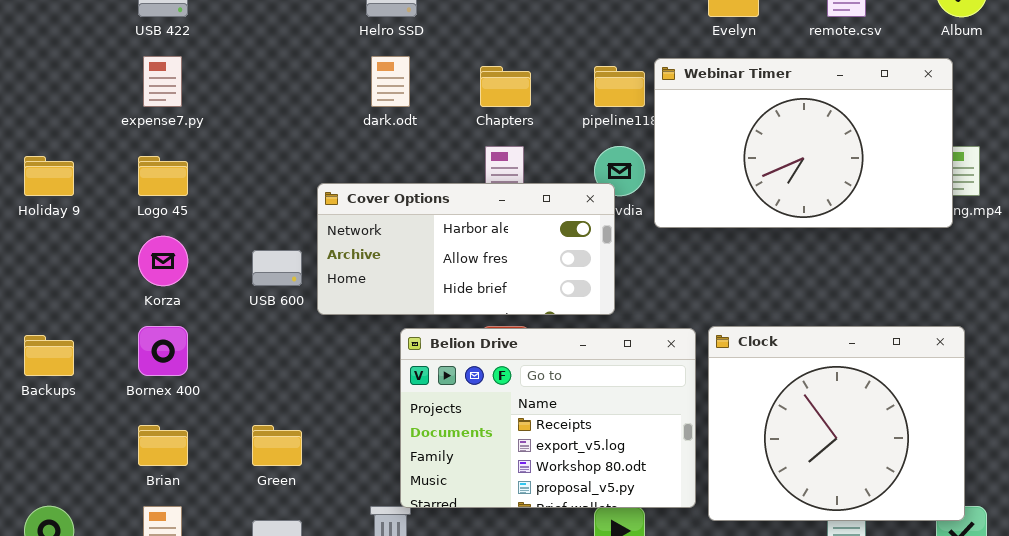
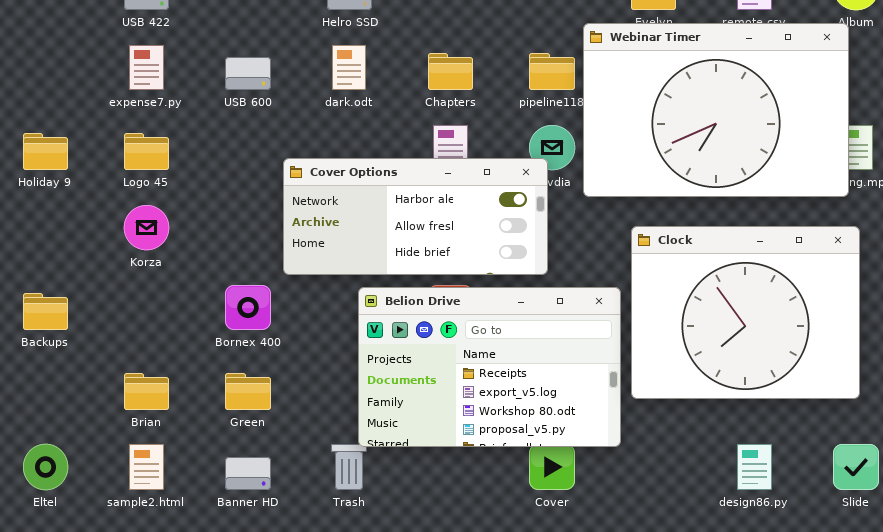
Webinar Timer: [654,58,953,228] -> [583,23,849,197], resized
USB 600: [252,250,302,286] -> [225,57,271,90], moved
Bornex 400: [138,326,188,376] -> [225,285,271,330], moved
Clock: [708,326,965,521] -> [631,226,860,399], moved

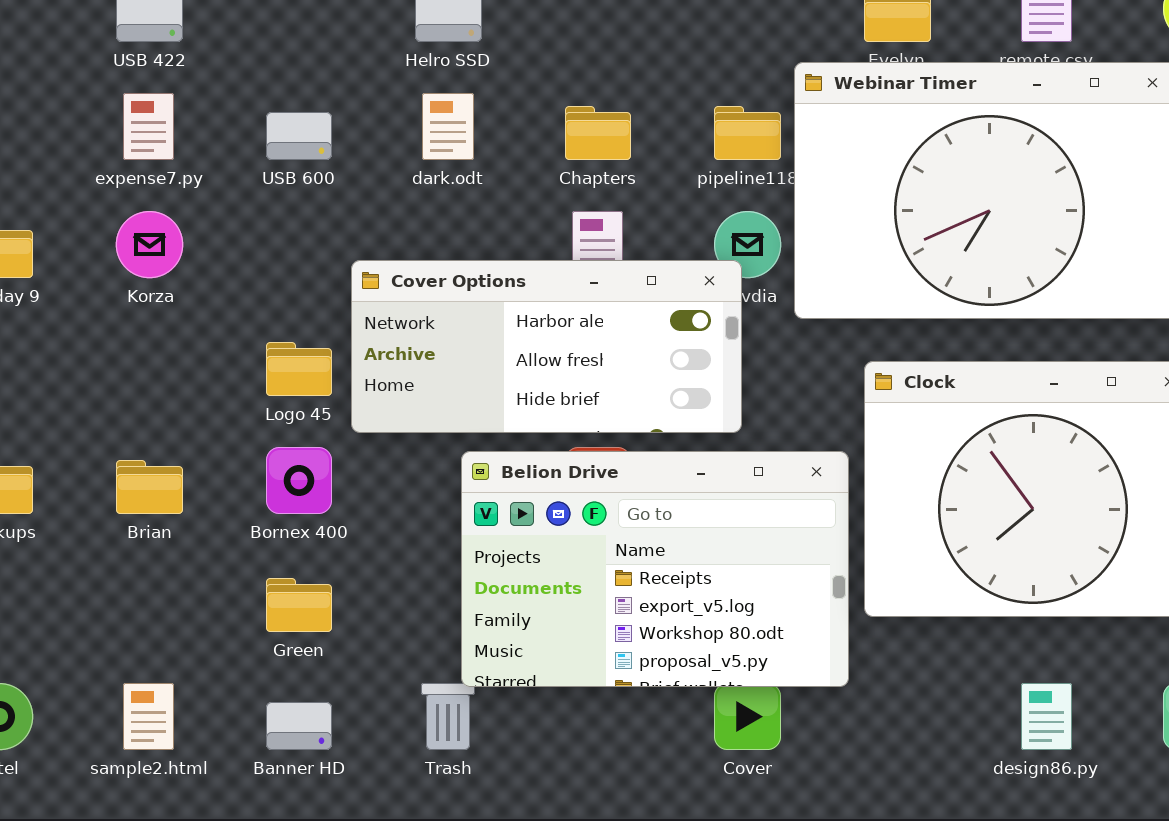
Logo 45: [124,133,169,170] -> [266,342,332,396], moved
Korza: [124,205,169,250] -> [116,211,183,278], moved
Brian: [124,373,169,410] -> [116,460,183,514], moved

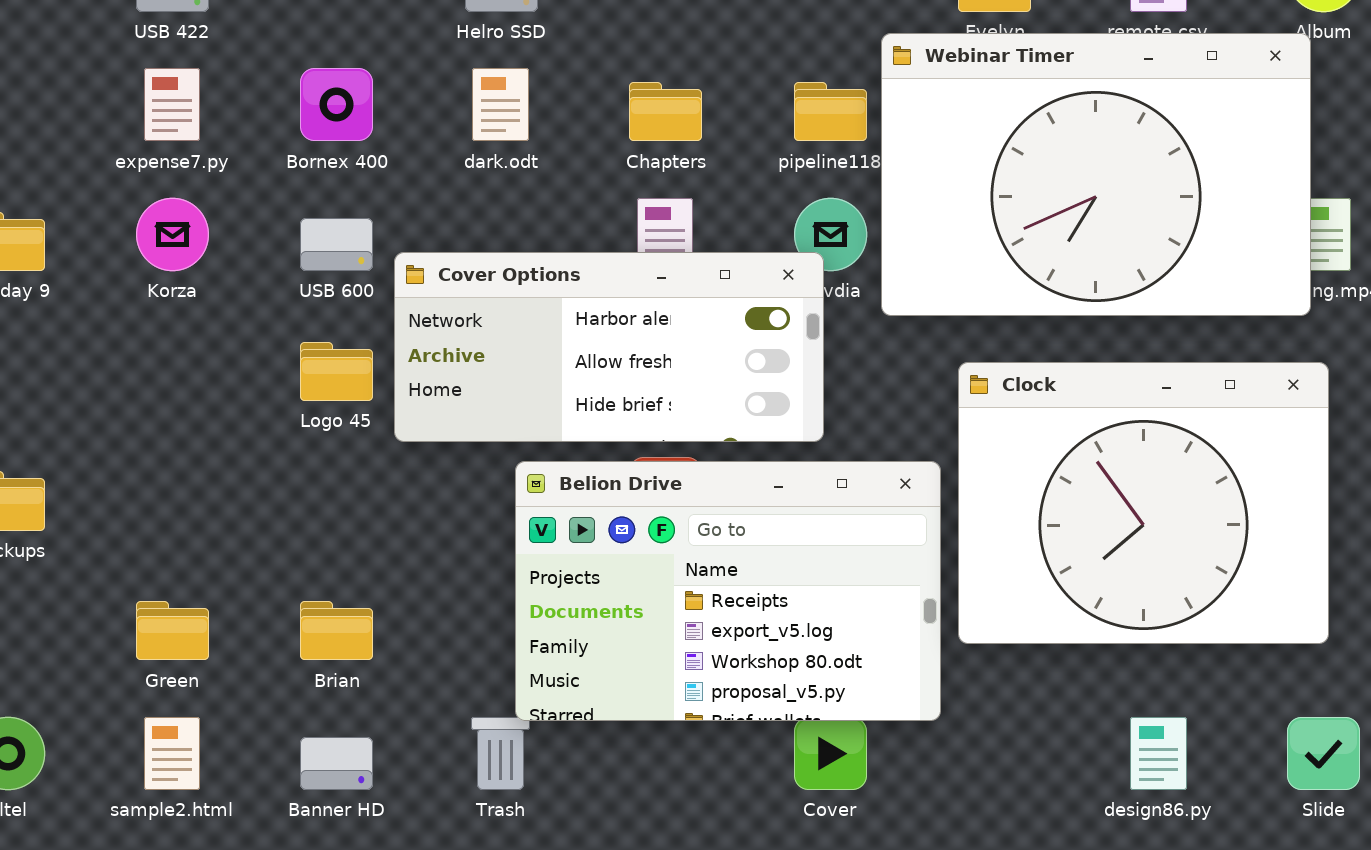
USB 600: [266,112,332,160] -> [300,218,373,271], moved
Bornex 400: [266,447,332,514] -> [300,68,373,141], moved
Brian: [116,460,183,514] -> [300,601,373,660], moved
Green: [266,578,332,632] -> [136,601,209,660], moved

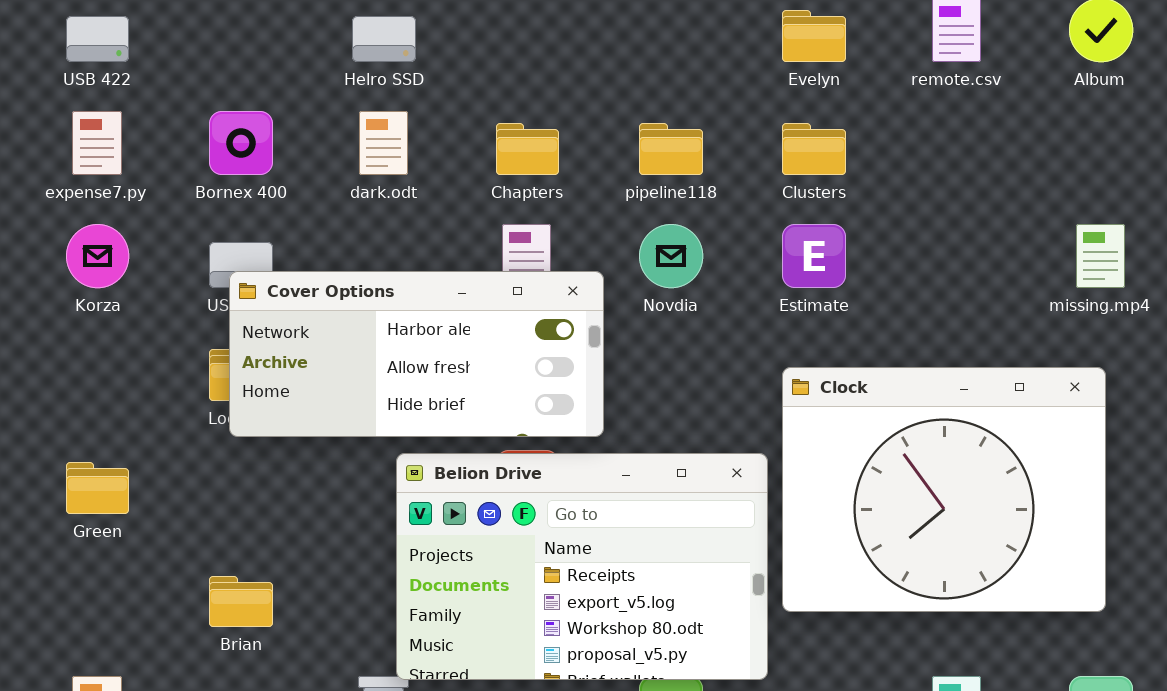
Webinar Timer: [881,33,1311,316] -> none, closed
Cover Options: [394,252,824,442] -> [229,271,604,437], moved
Green: [136,601,209,660] -> [66,462,129,514], moved

